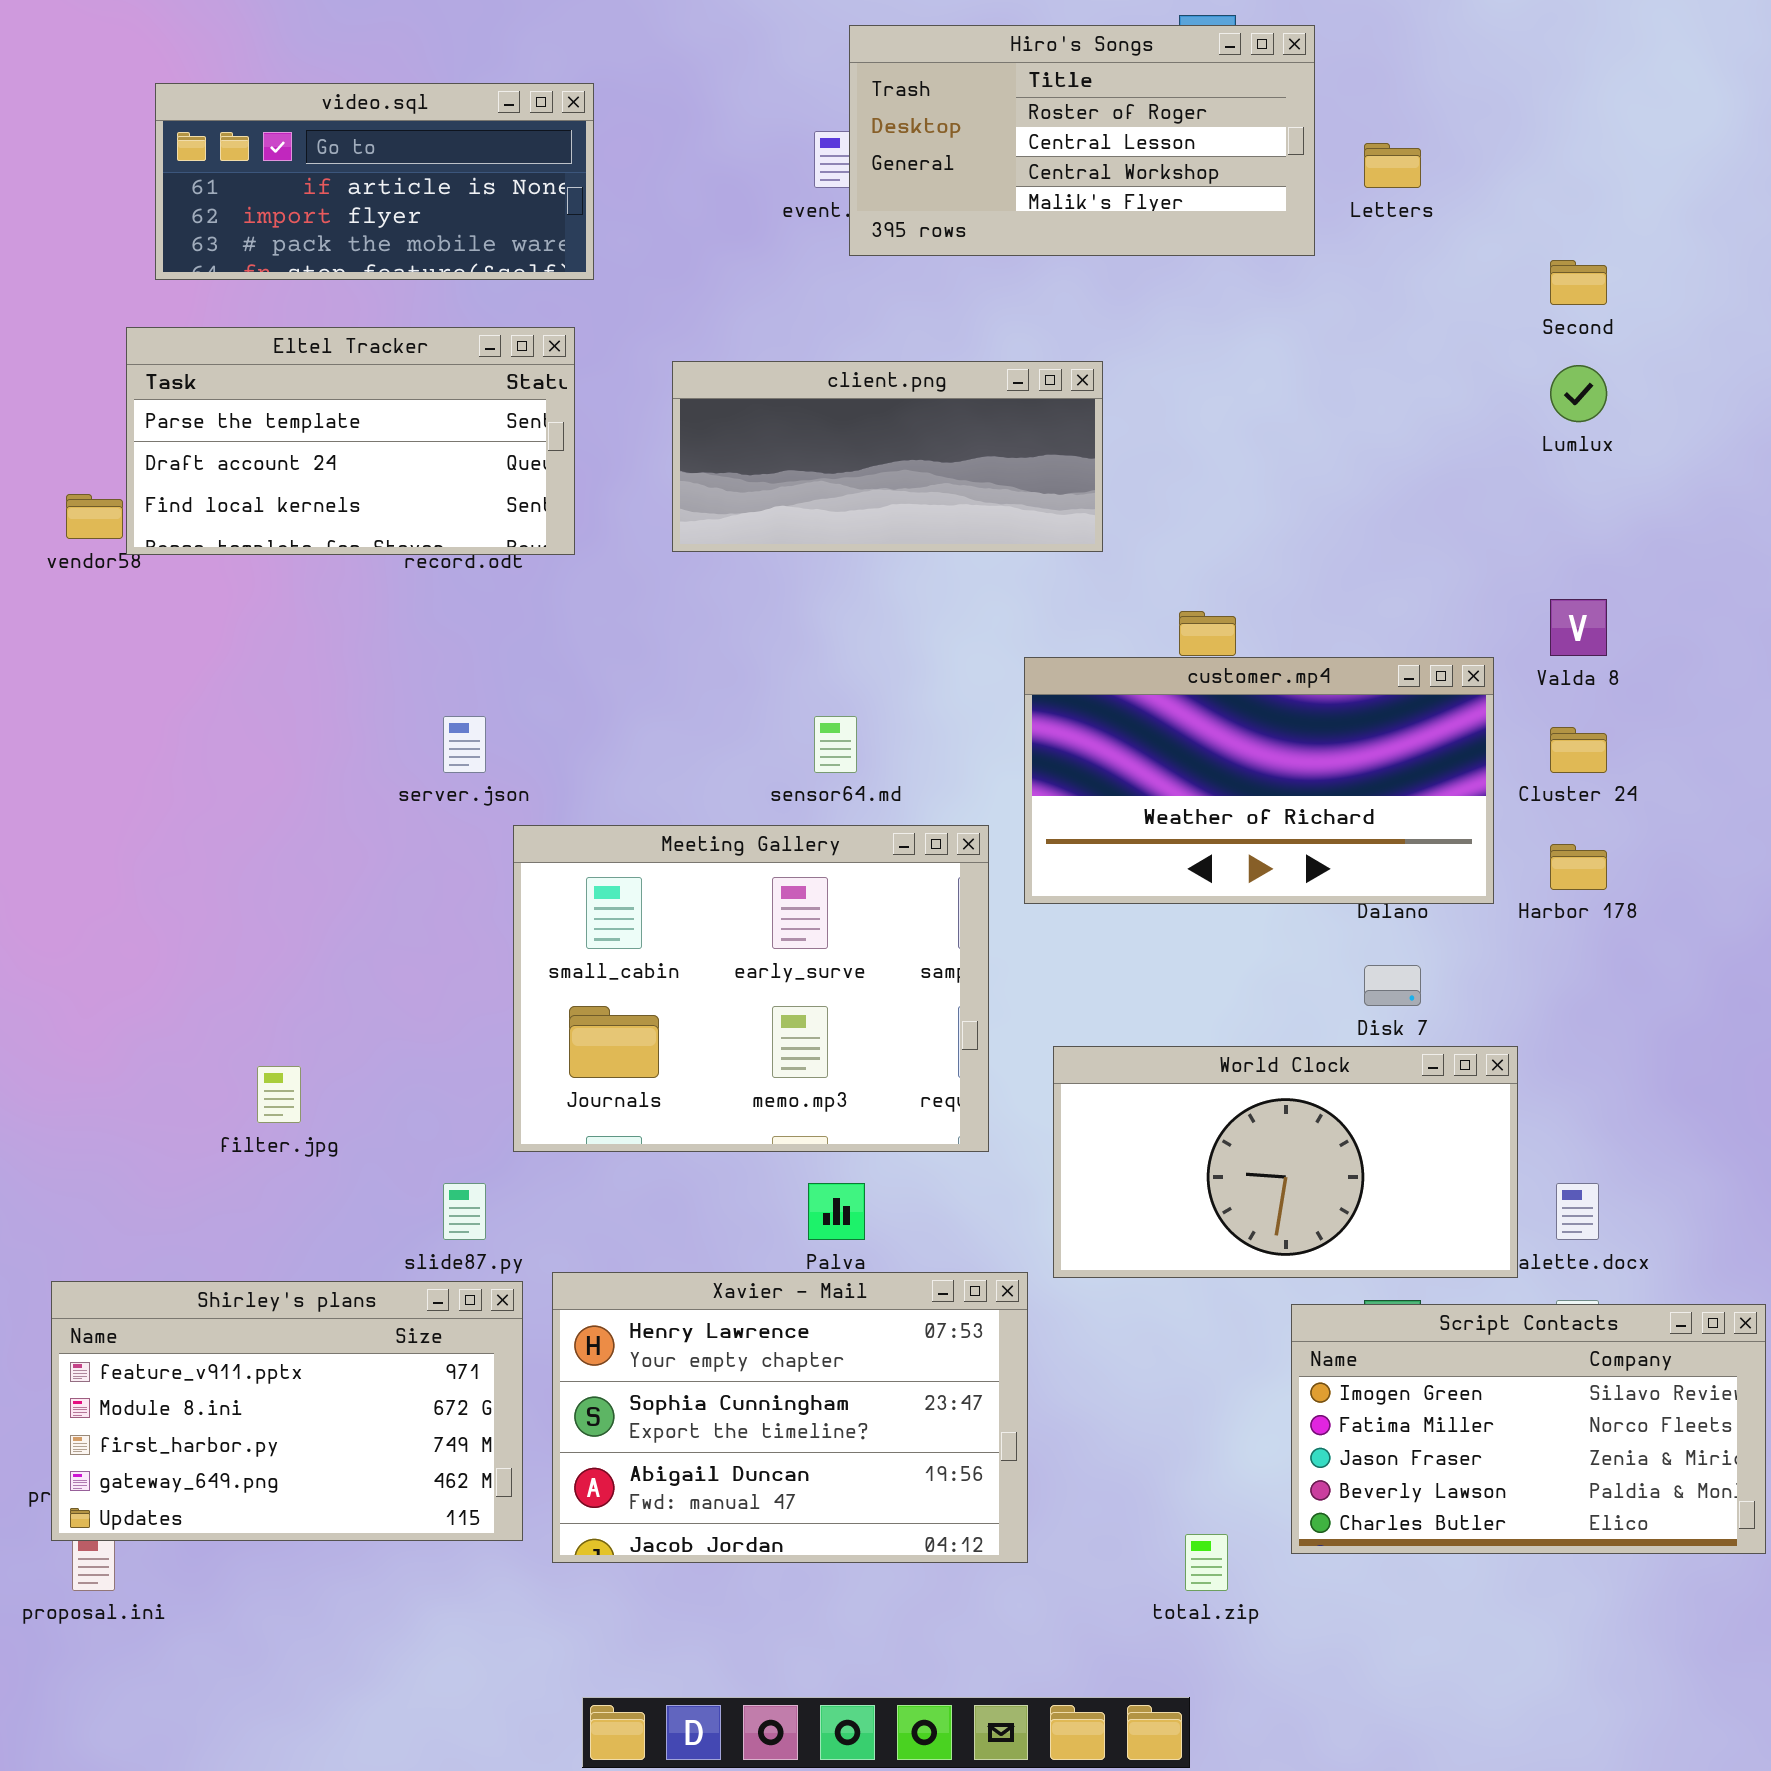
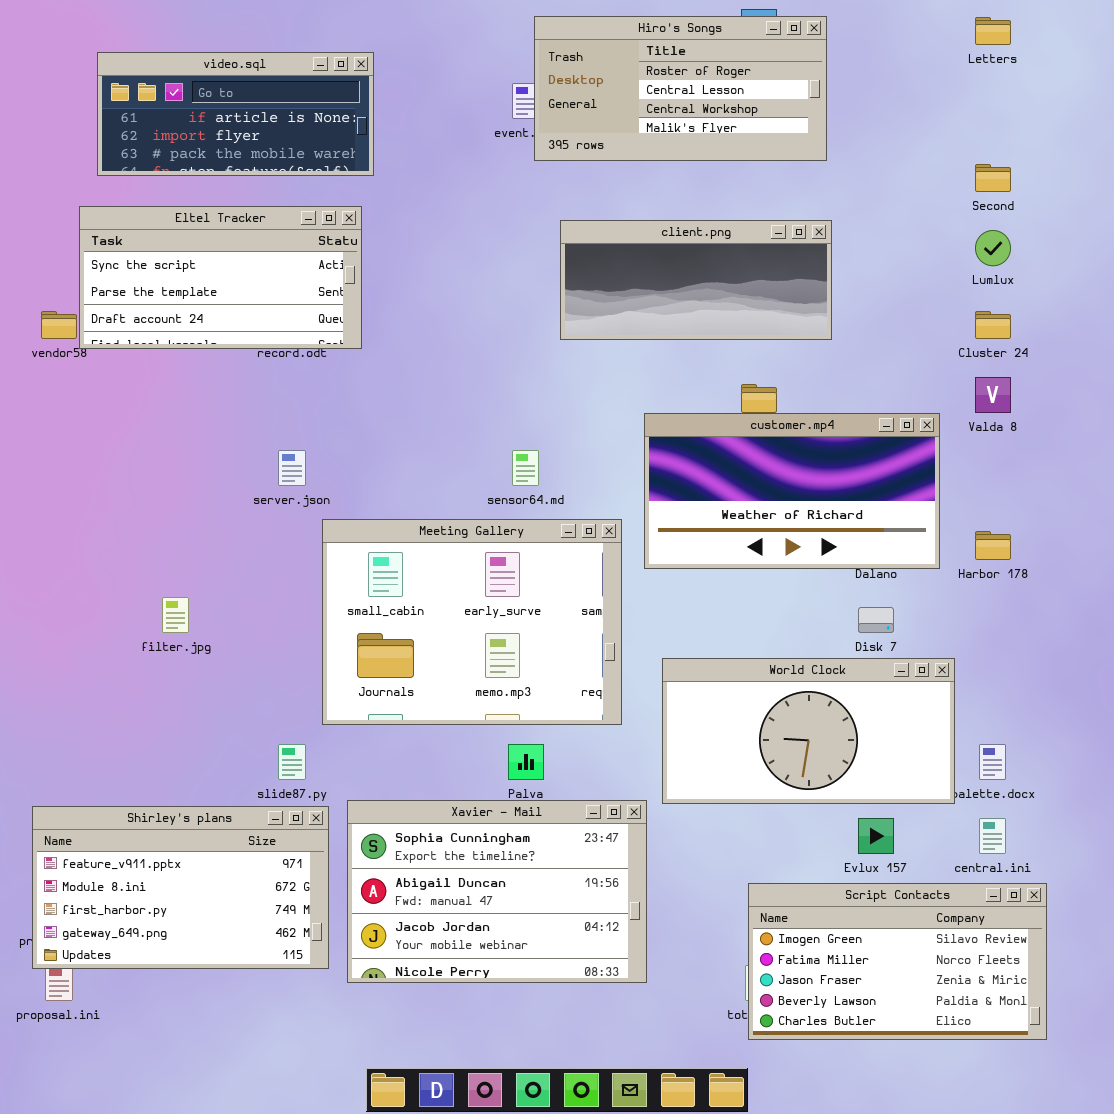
Letters: [1364,143,1421,188] -> [975,17,1011,45], moved
Eltel Tracker: [126,327,575,555] -> [79,206,362,349], scrolled up 1 row
client.png: [672,361,1103,552] -> [560,220,832,340], moved
Cluster 24: [1550,727,1607,773] -> [975,311,1011,339], moved
filter.jpg: [257,1066,301,1123] -> [162,597,189,633], moved
Xavier - Mail: [552,1272,1028,1563] -> [347,800,647,983], scrolled down 1 row
Script Contacts: [1291,1304,1766,1554] -> [748,883,1047,1040], moved

